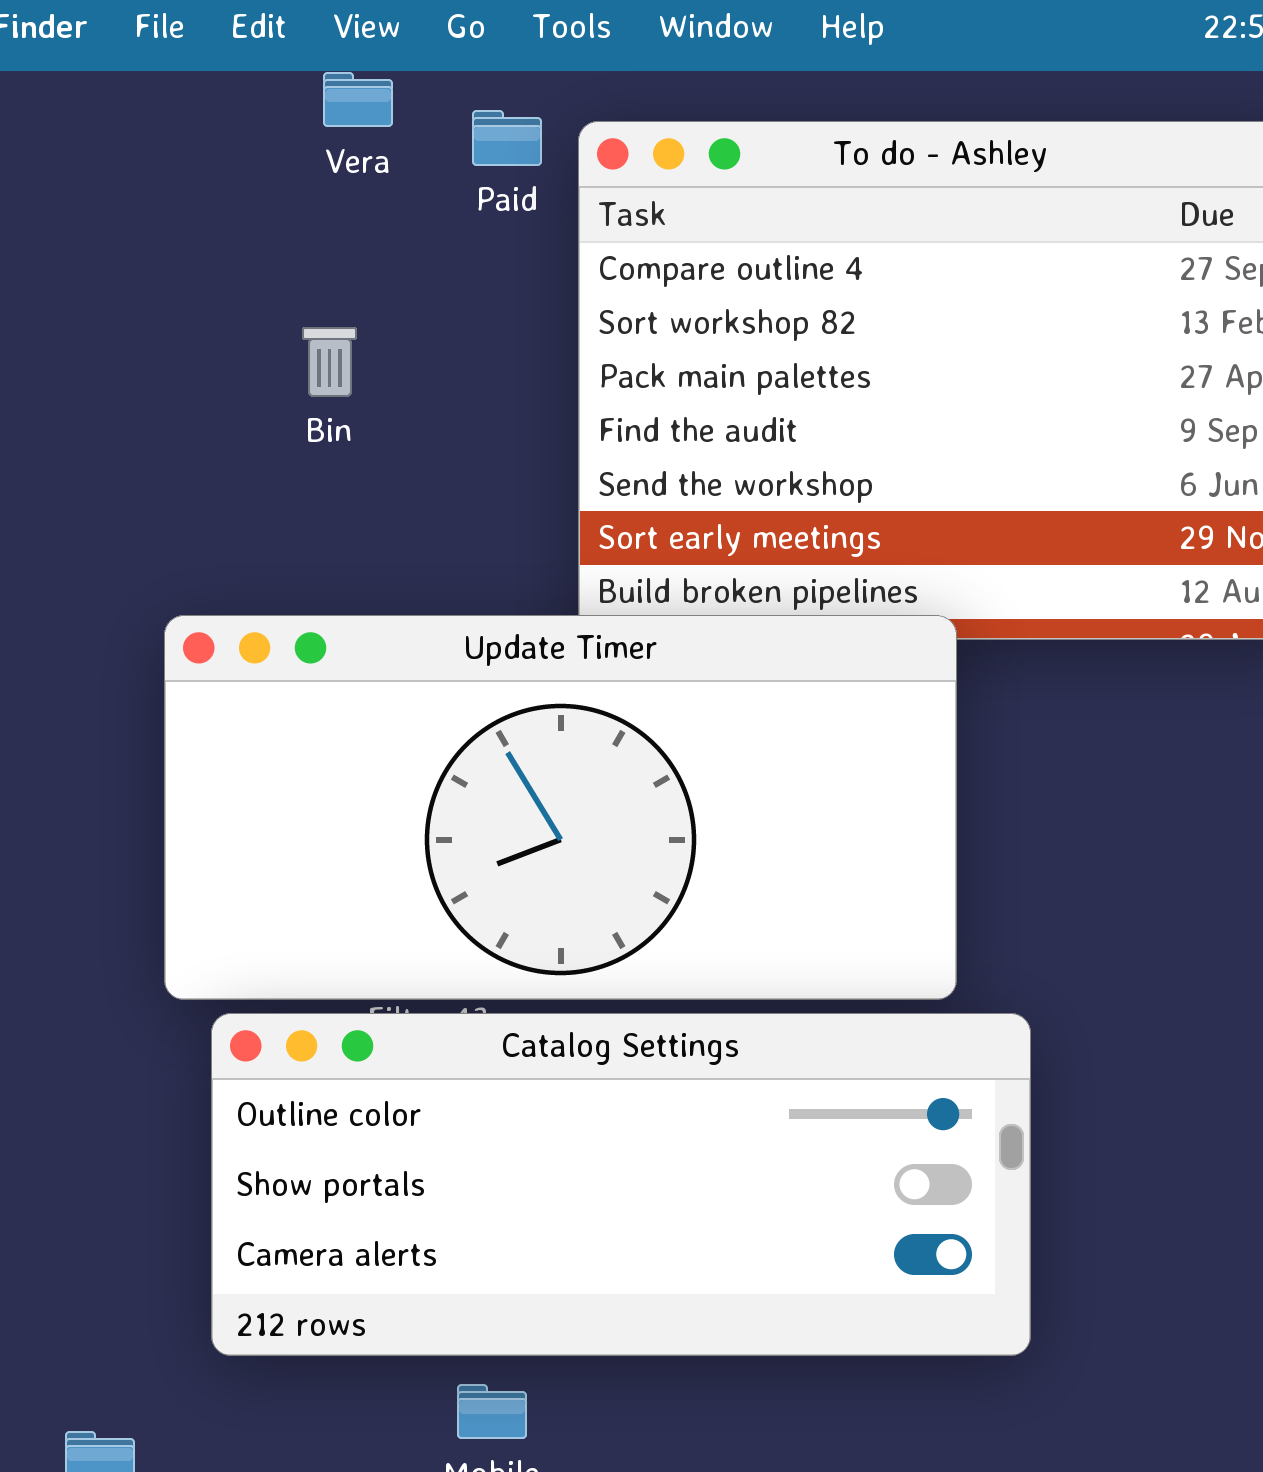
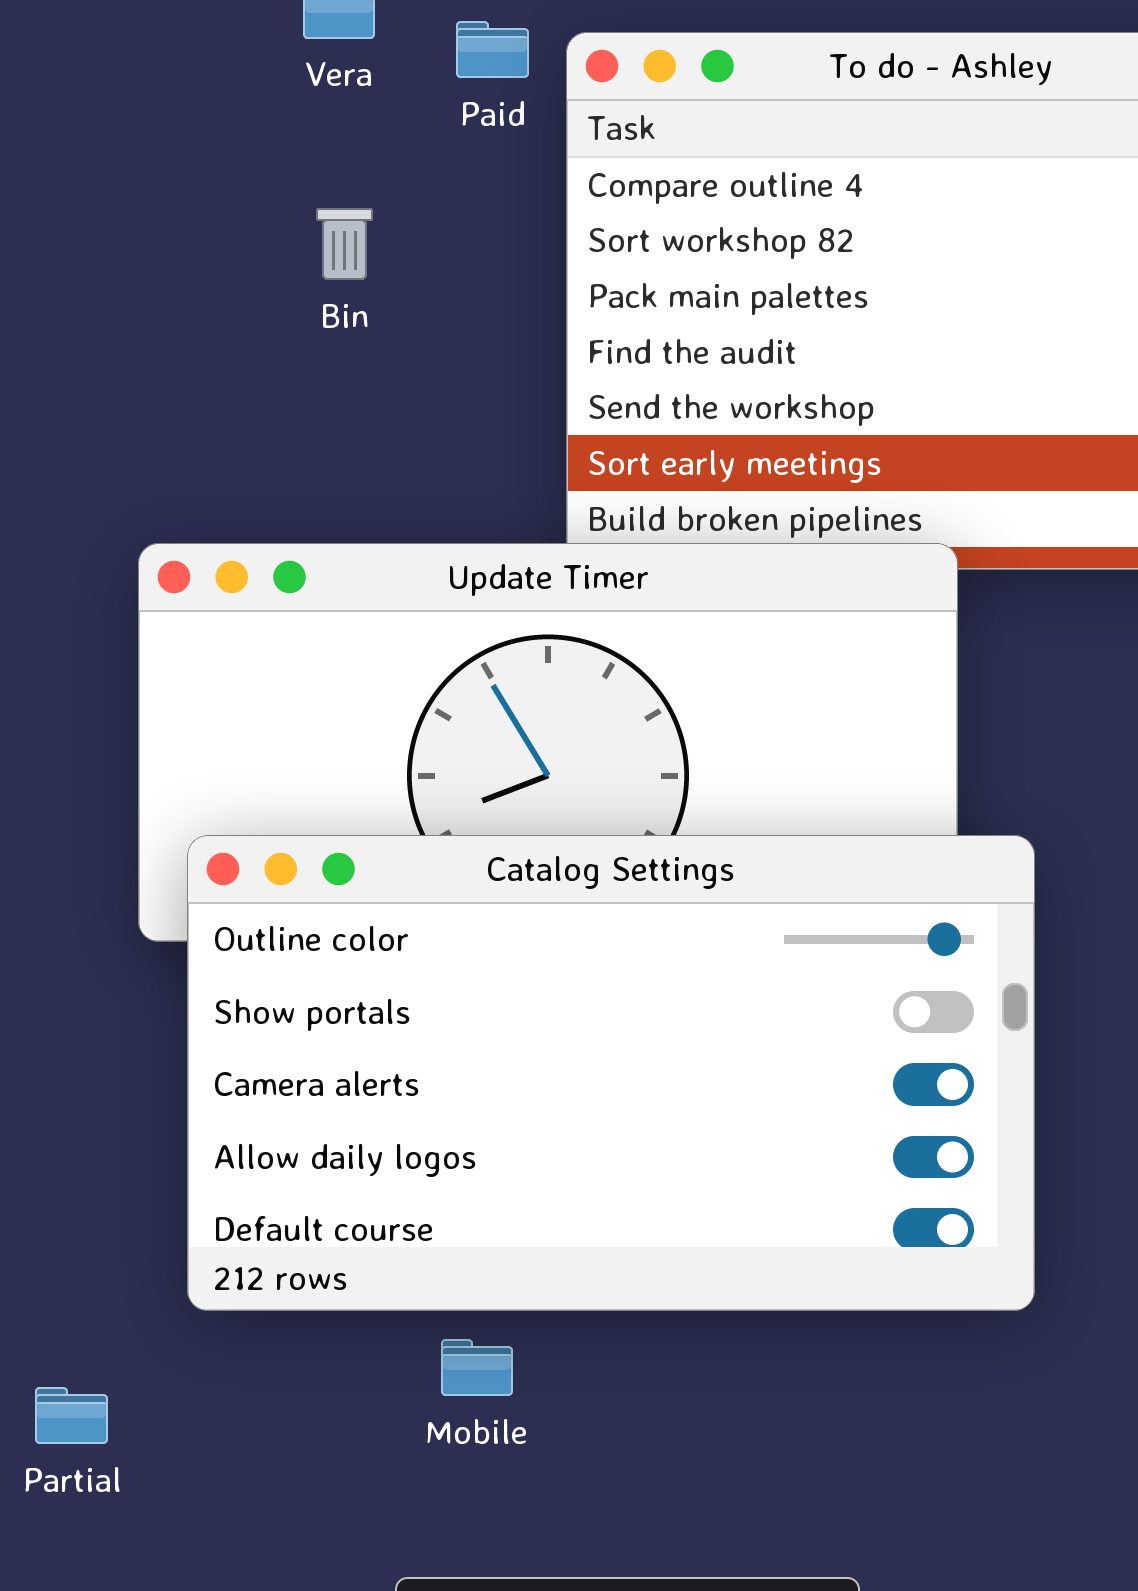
Bin: [302,327,357,397] -> [316,208,373,280], moved
Catalog Settings: [211,1013,1031,1356] -> [187,835,1035,1311], resized

